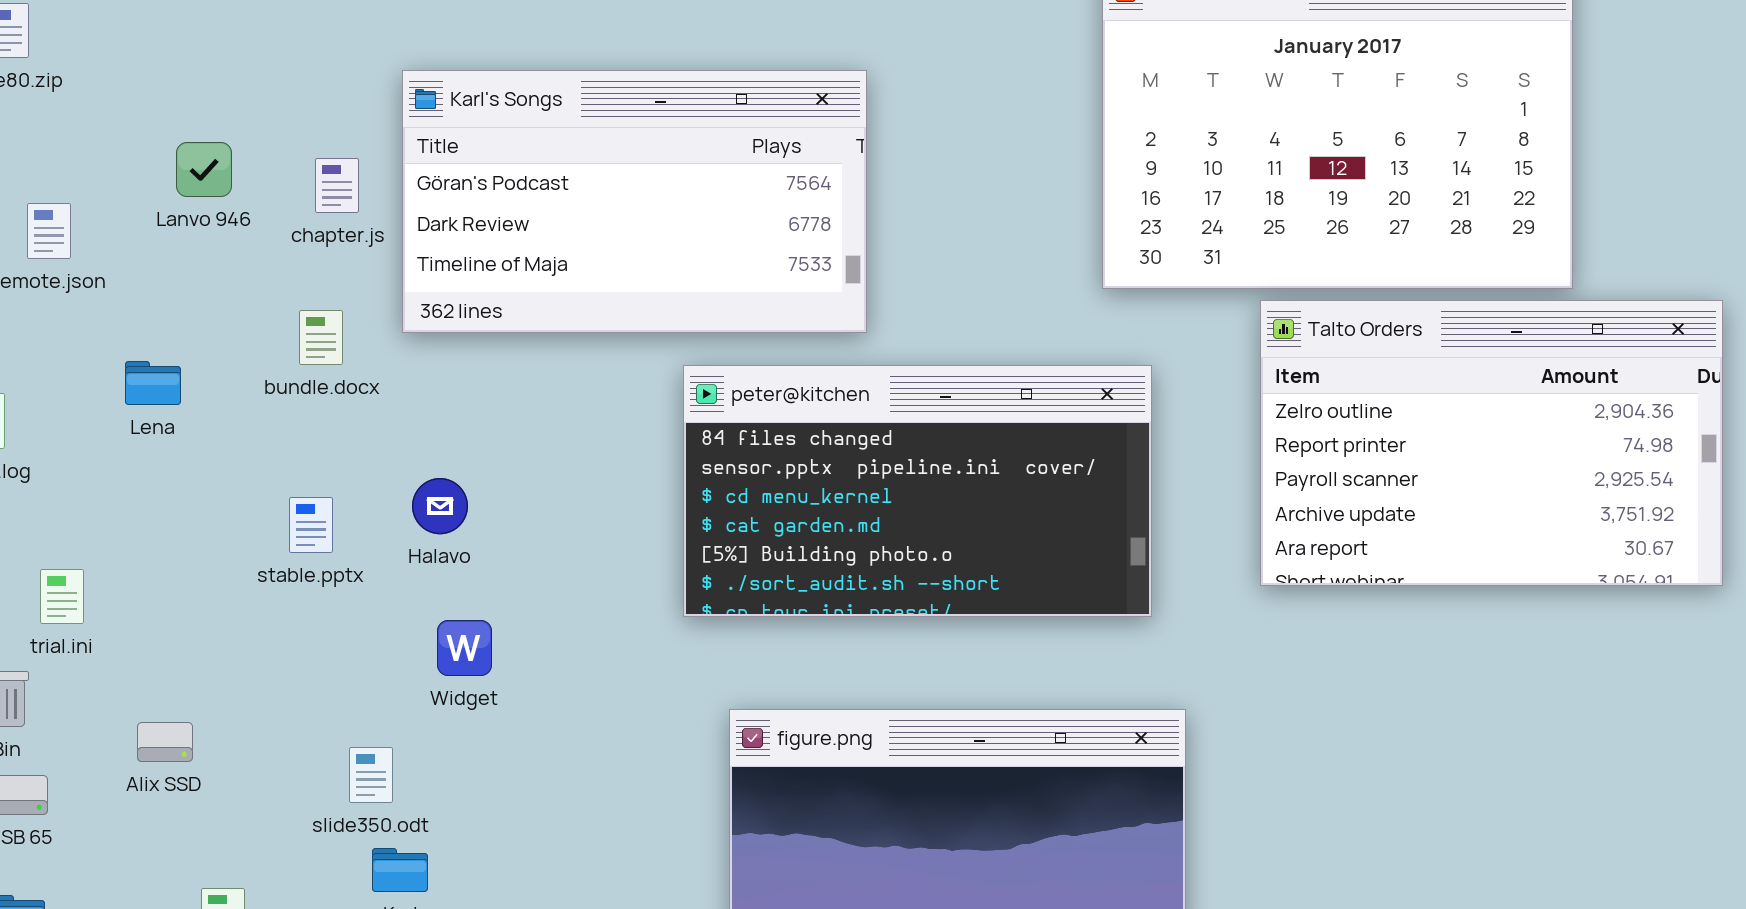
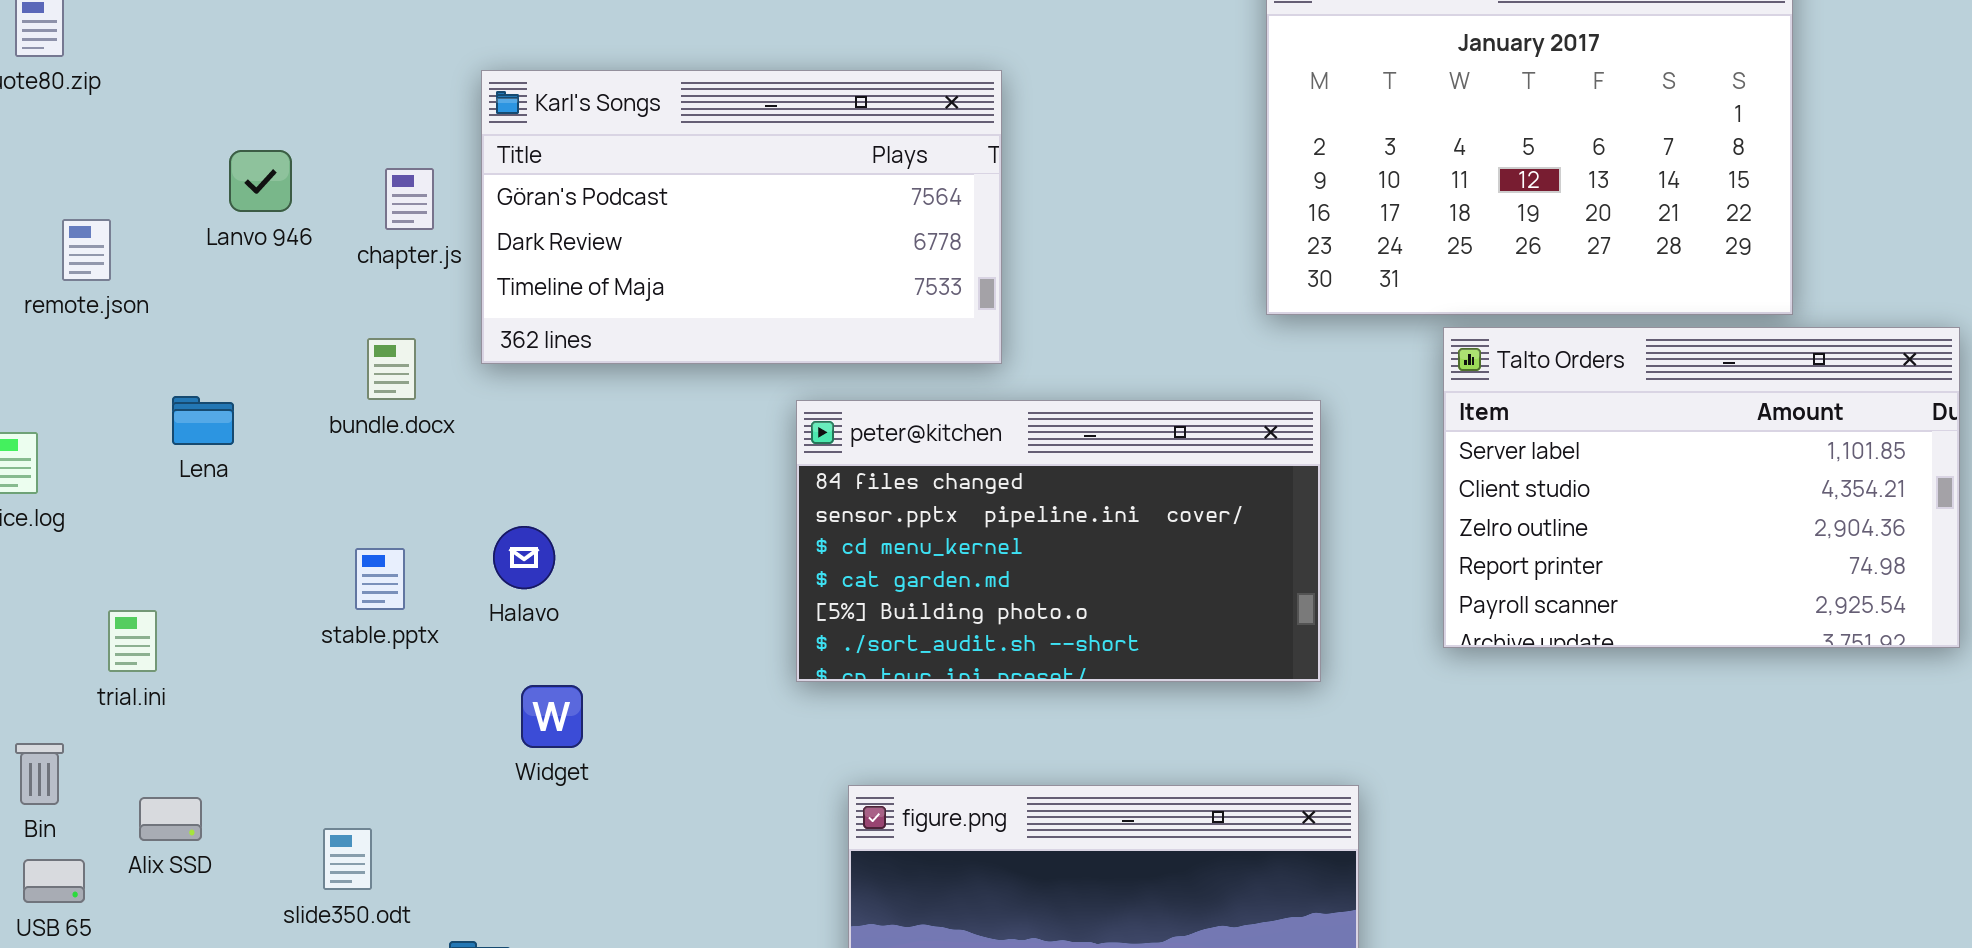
Talto Orders: [1260,300,1723,586] -> [1443,327,1960,648], scrolled up 2 rows
trial.ini: [40,569,84,624] -> [108,610,157,672], moved
Alix SSD: [137,722,193,762] -> [139,797,202,841], moved
slide350.odt: [349,747,393,803] -> [323,828,372,890], moved

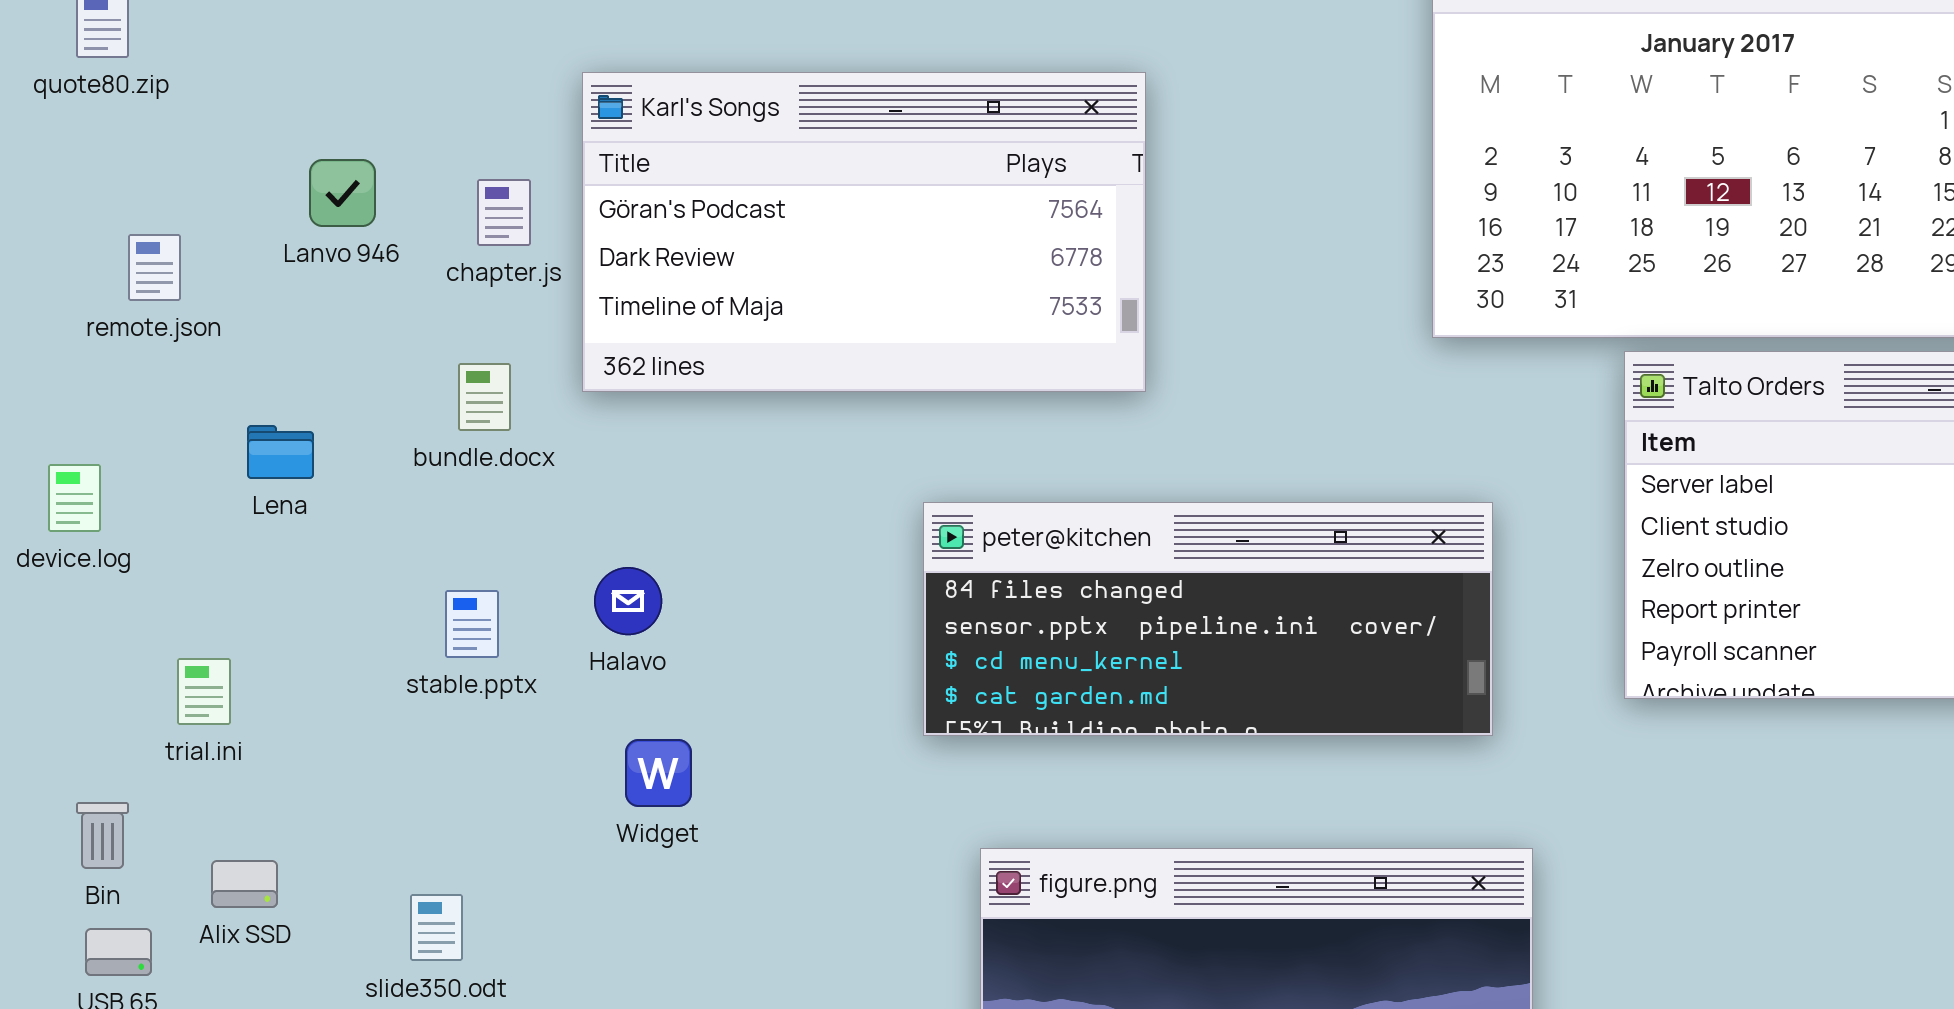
peter@kitchen: [796,400,1321,682] -> [923,502,1493,736], resized

